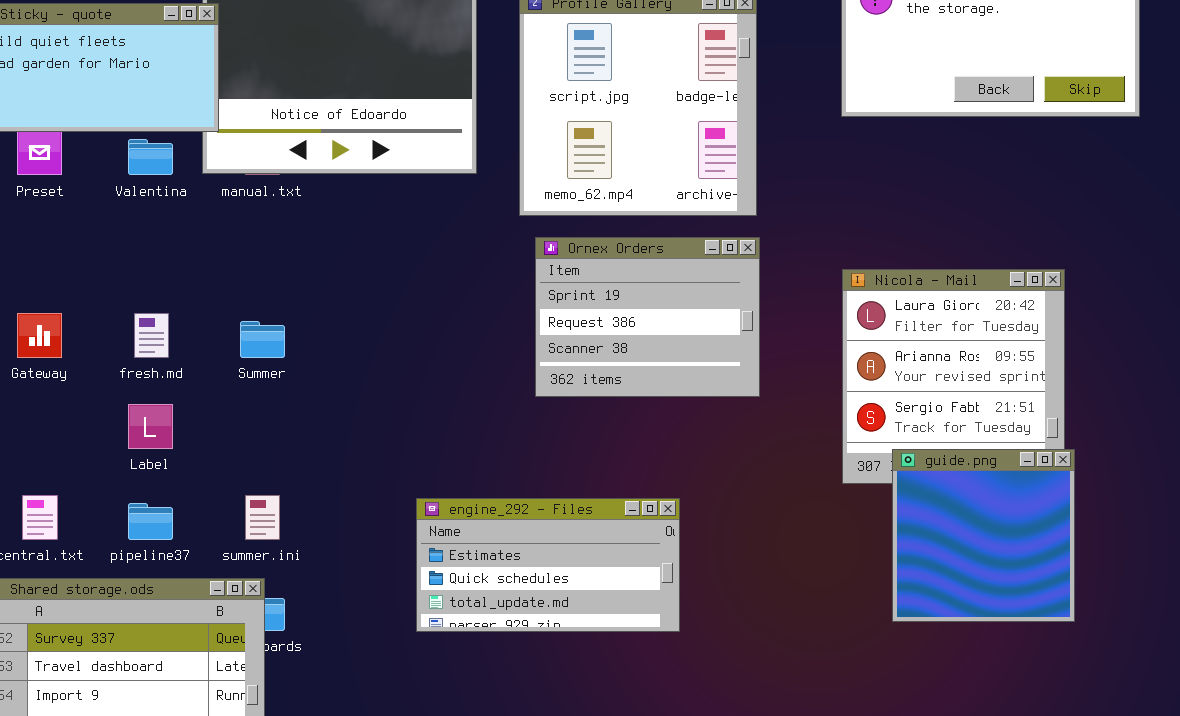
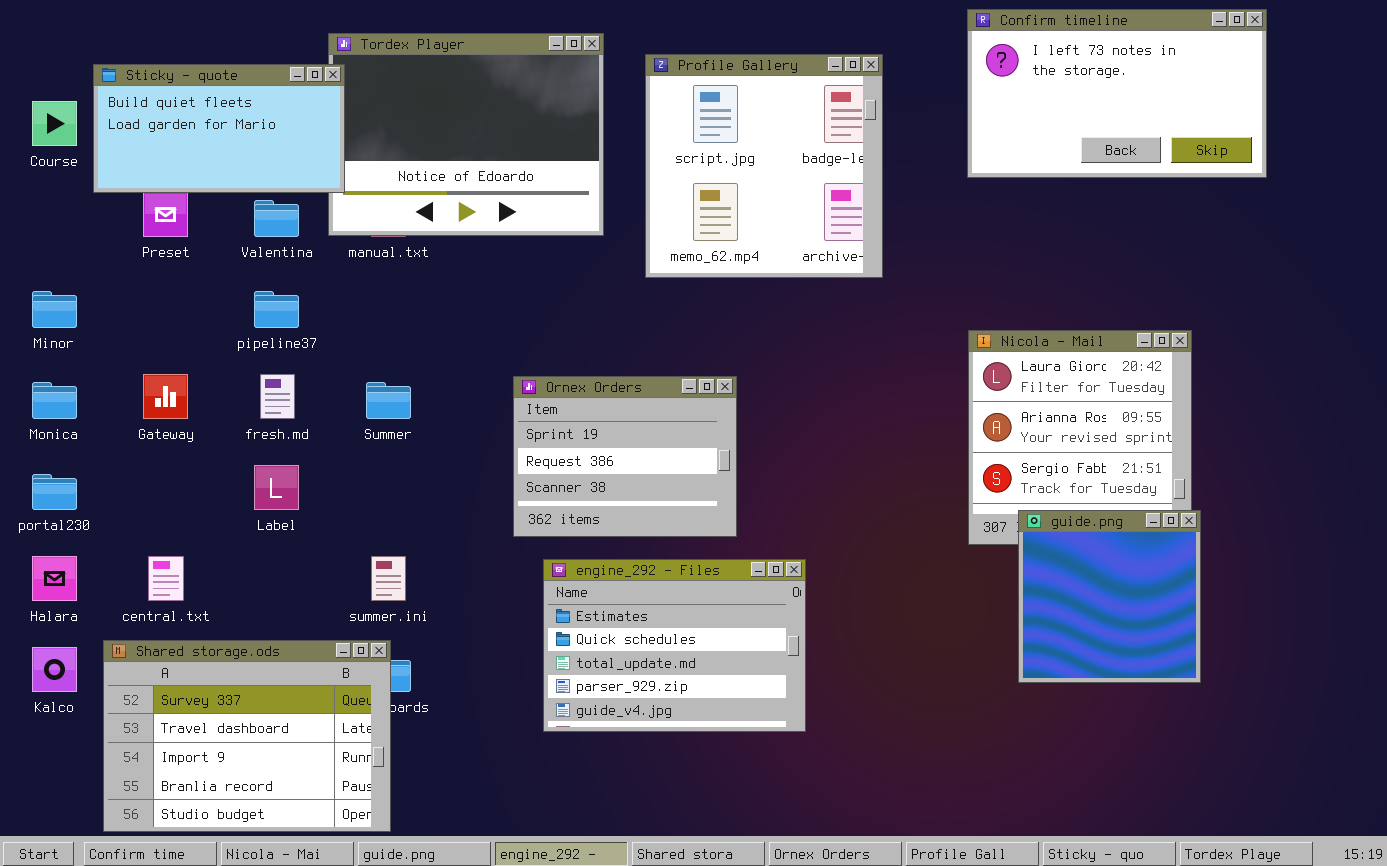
Ornex Orders: [535,237,760,397] -> [513,376,737,537], moved
engine_292 - Files: [416,498,680,632] -> [543,559,806,732], resized
pipeline37: [128,503,173,540] -> [254,291,299,328], moved

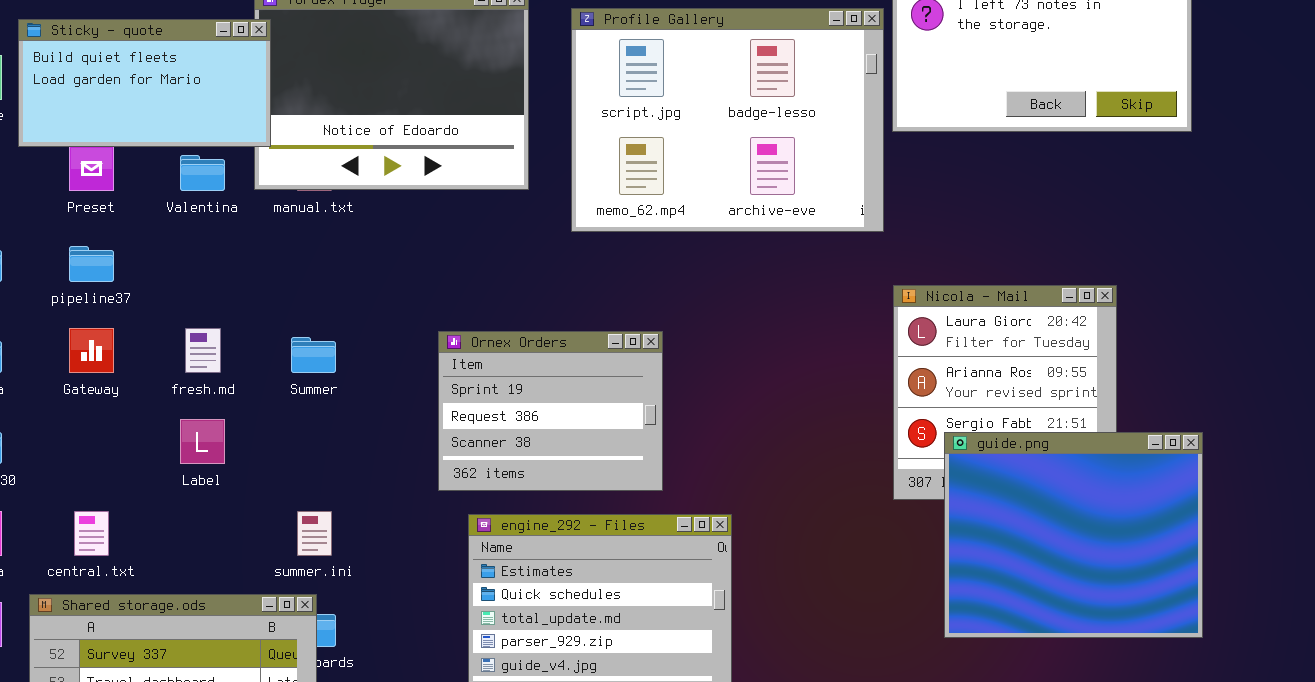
Profile Gallery: [645,54,883,278] -> [571,8,884,232], resized
pipeline37: [254,291,299,328] -> [69,246,114,282], moved
guide.png: [1018,510,1201,683] -> [944,432,1203,638], resized

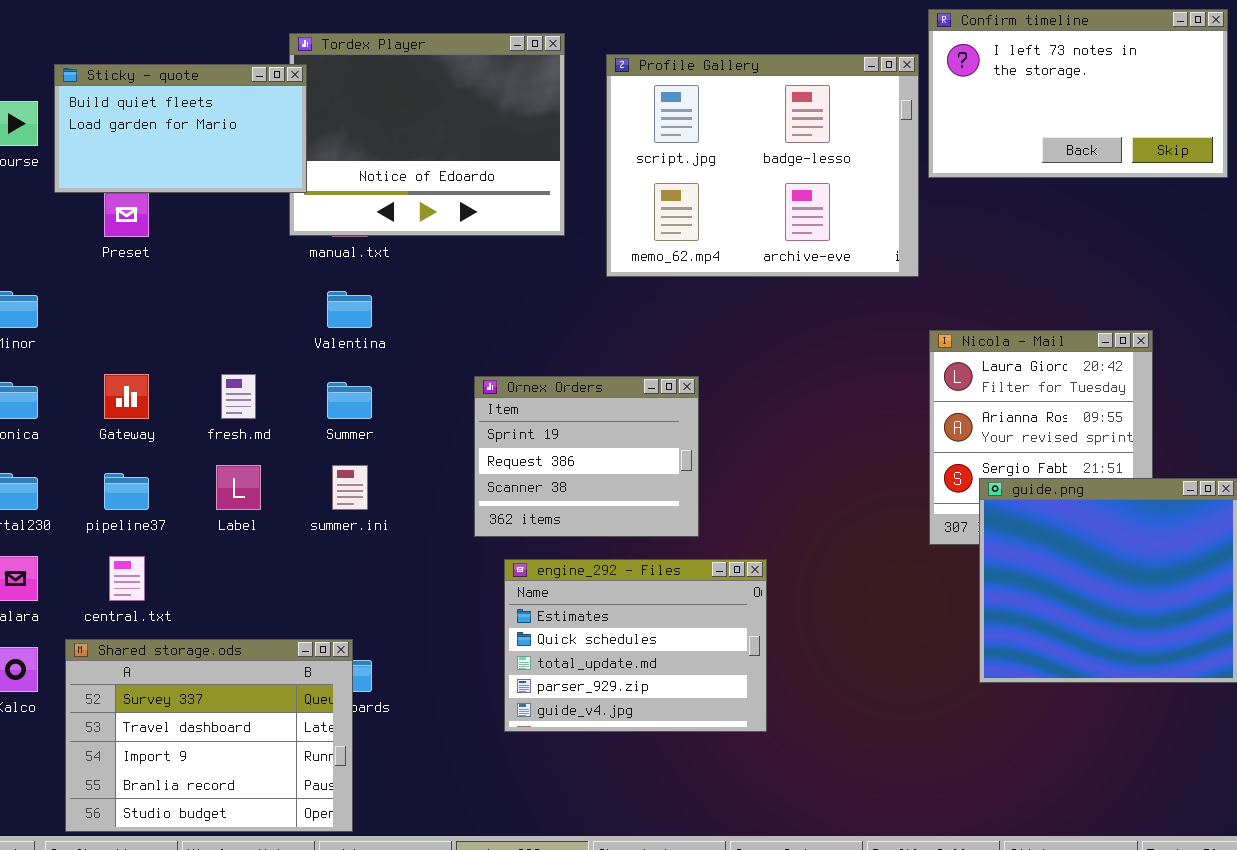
Valentina: [180,155,225,191] -> [327,291,372,328], moved
pipeline37: [69,246,114,282] -> [104,473,149,510], moved
summer.ini: [297,511,332,556] -> [332,465,368,510], moved

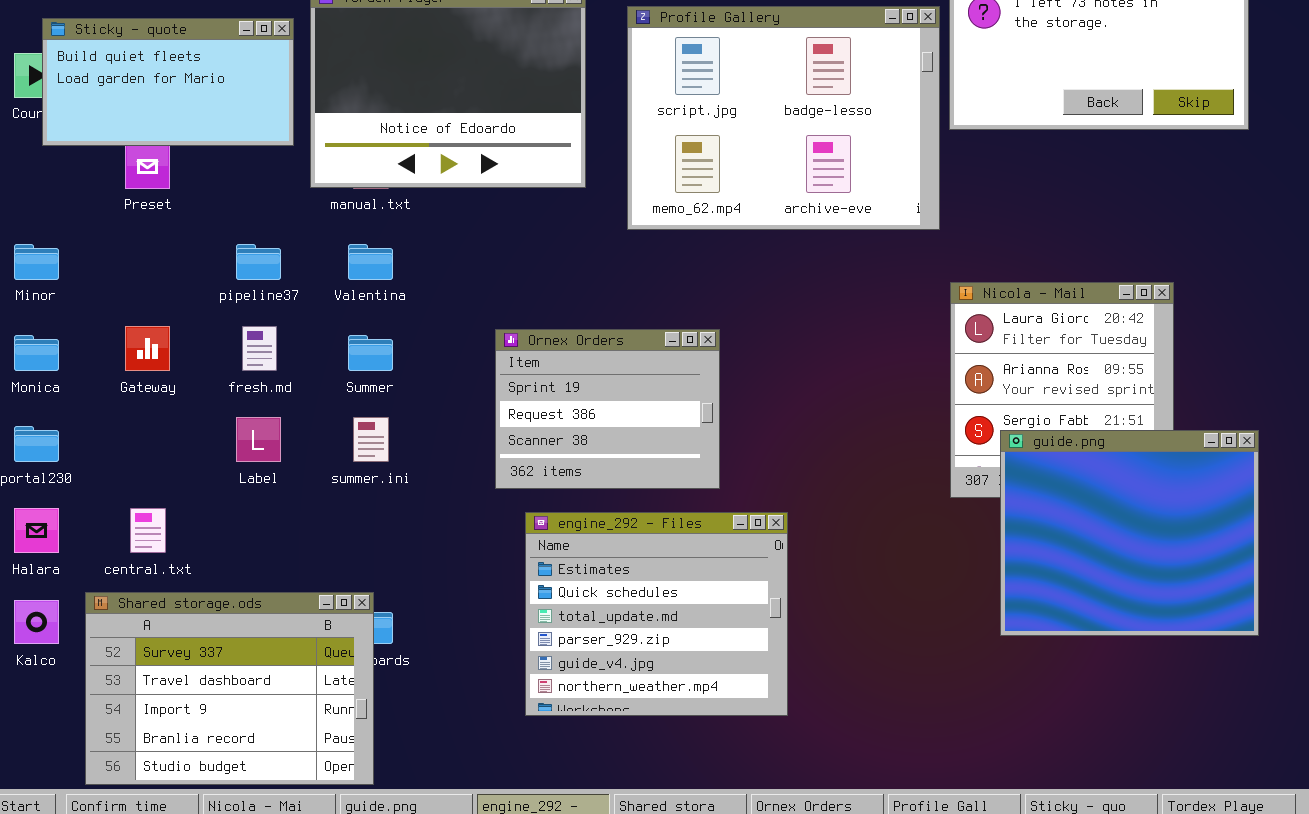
Sticky - quote: [54,64,307,193] -> [42,18,294,146], moved
pipeline37: [104,473,149,510] -> [236,244,281,280], moved
engine_292 - Files: [504,559,767,732] -> [525,512,788,716], resized

